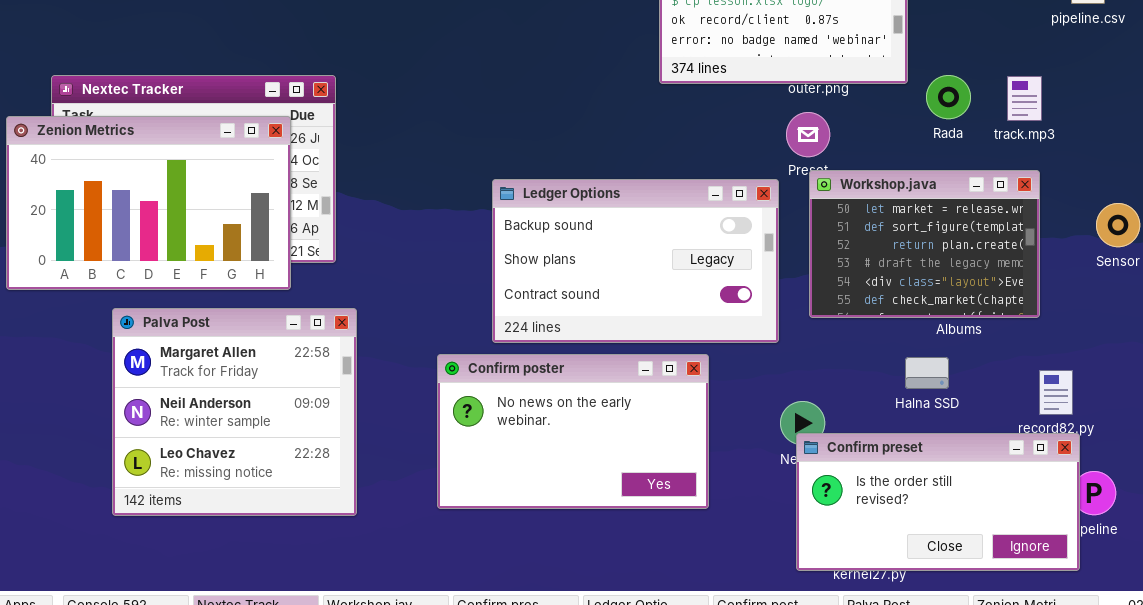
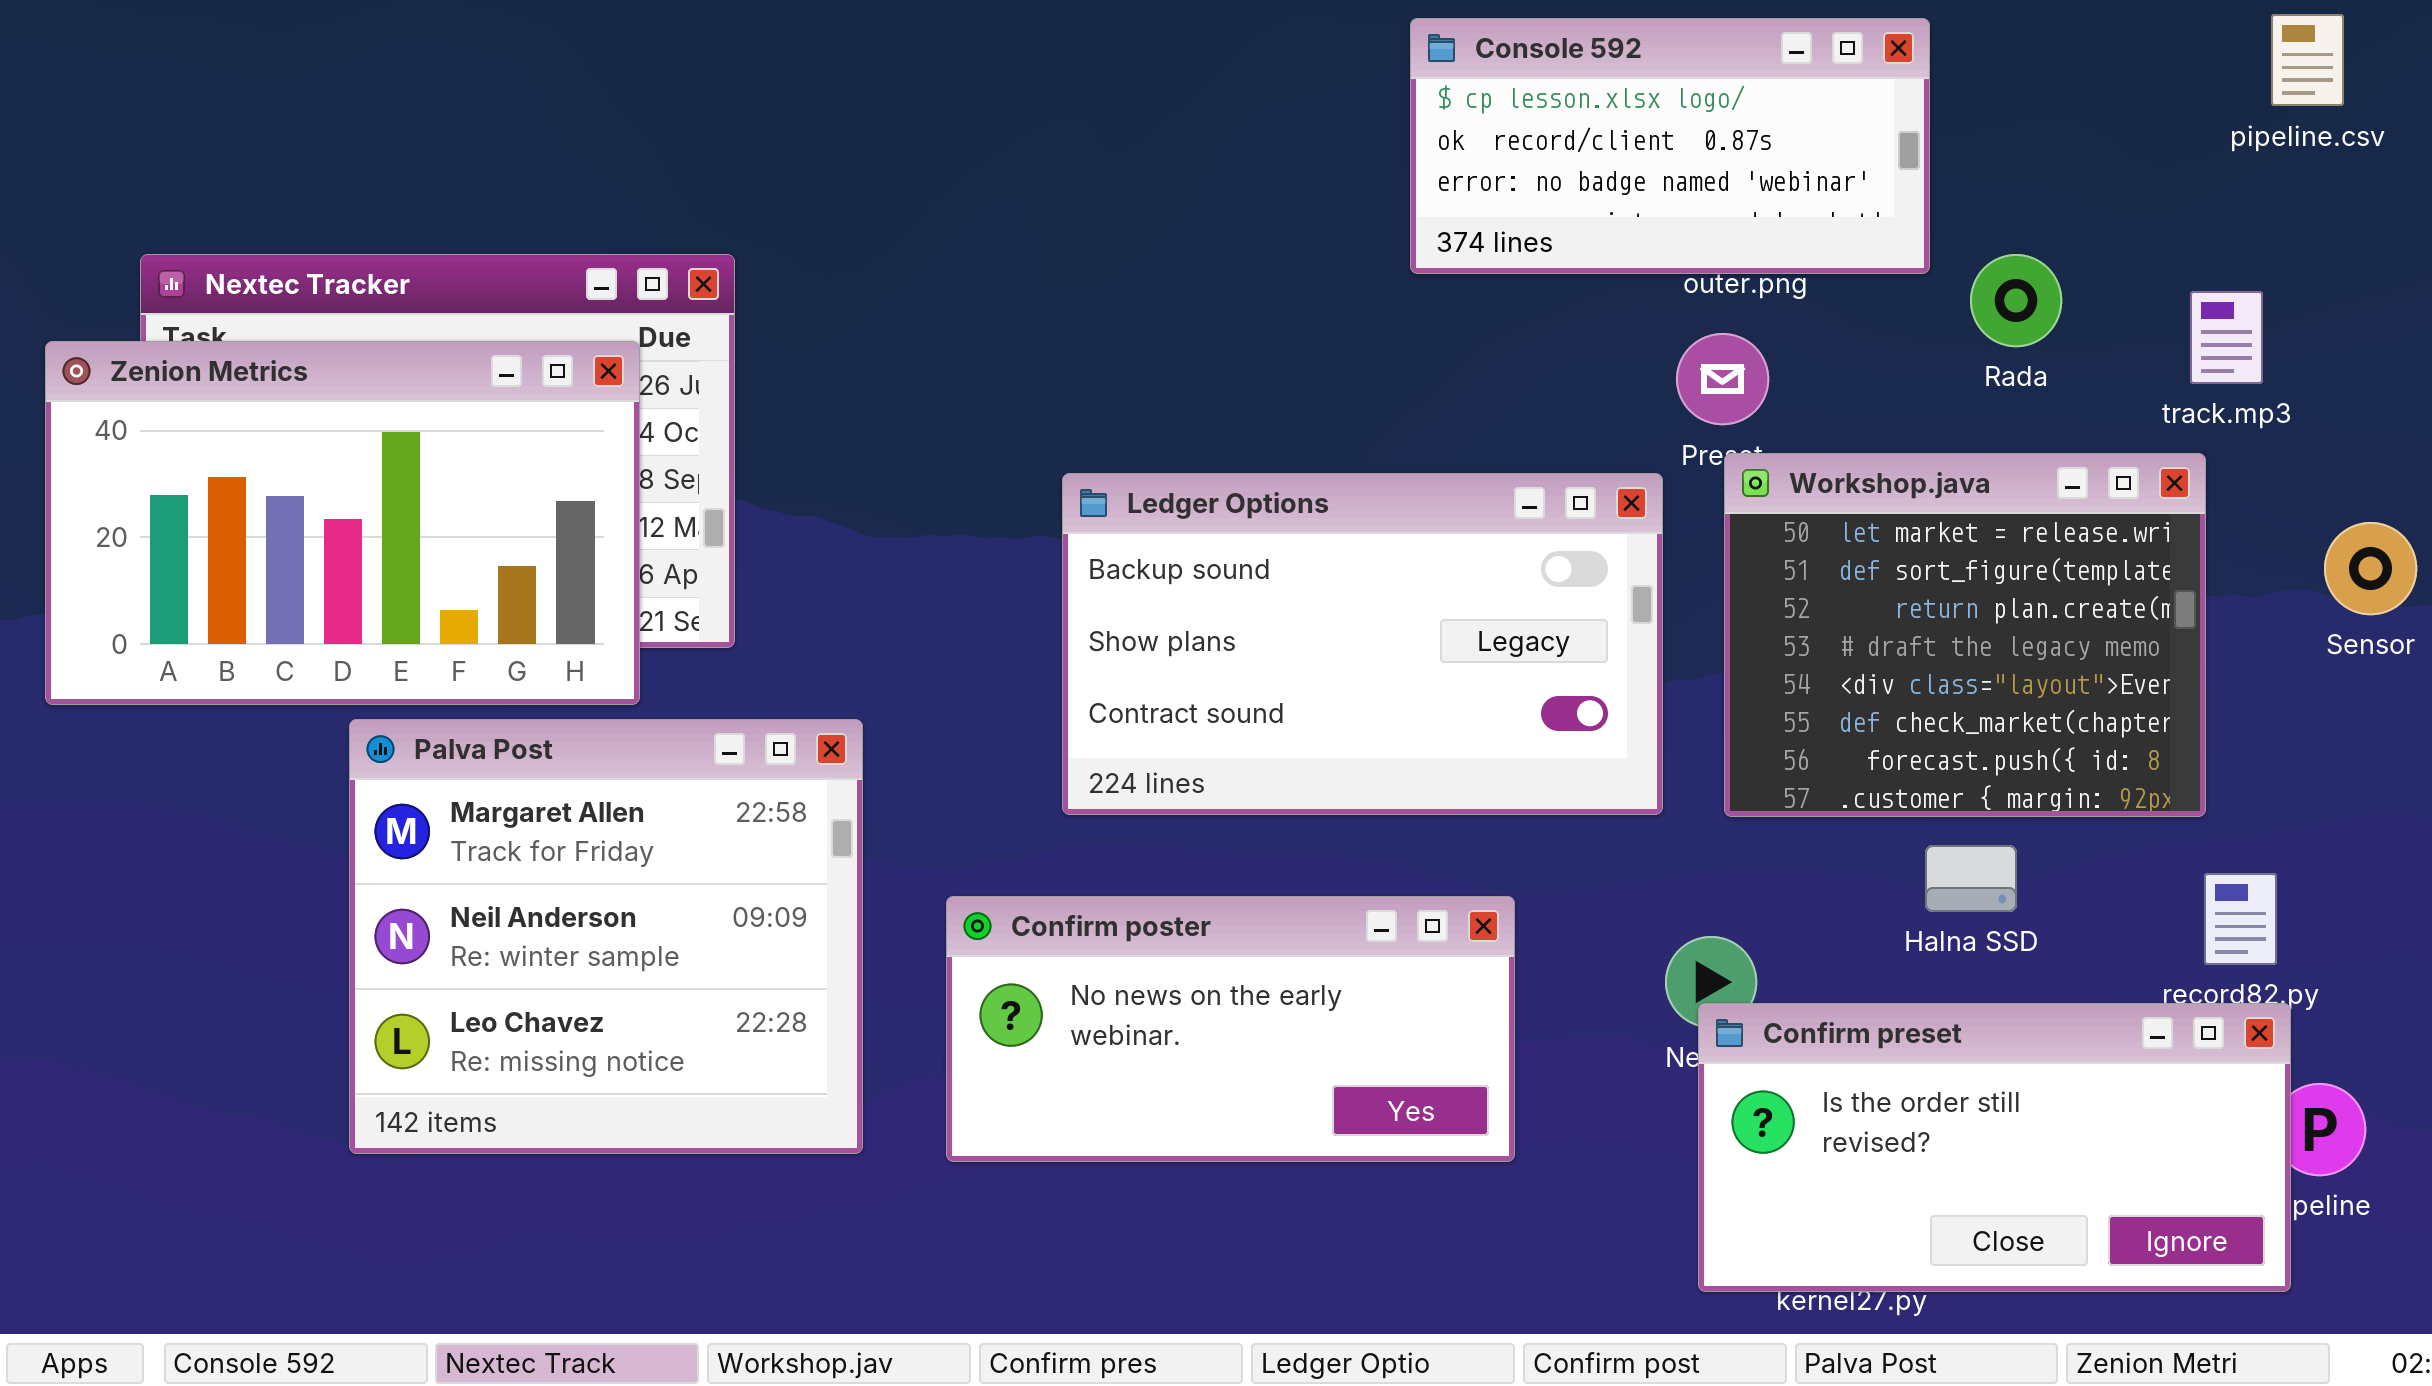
track.mp3: [1007,76,1042,121] -> [2190,291,2263,384], moved
Workshop.java: [809,170,1040,318] -> [1724,453,2206,817], resized
Palva Post: [112,308,357,516] -> [349,719,863,1154], moved
Confirm poster: [437,354,709,509] -> [946,896,1515,1162], resized

